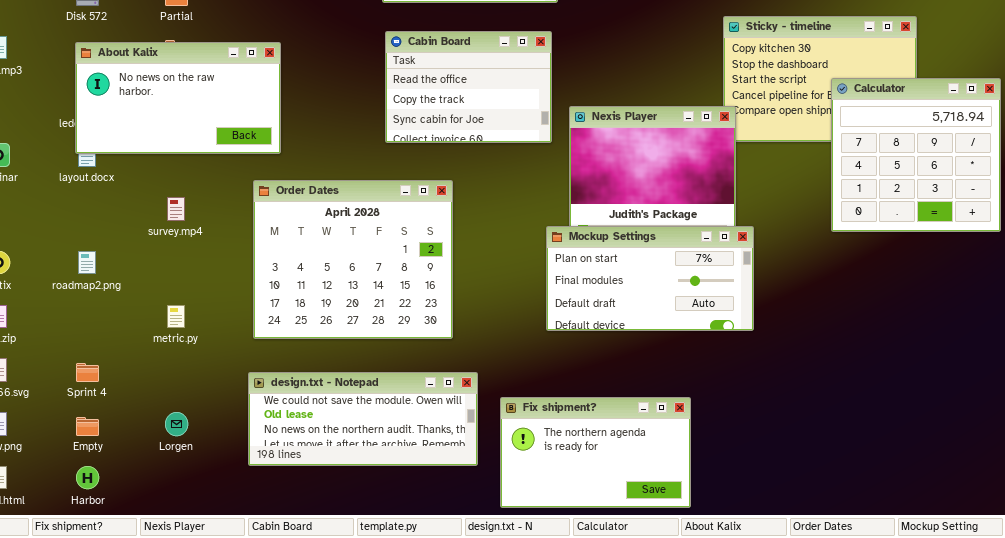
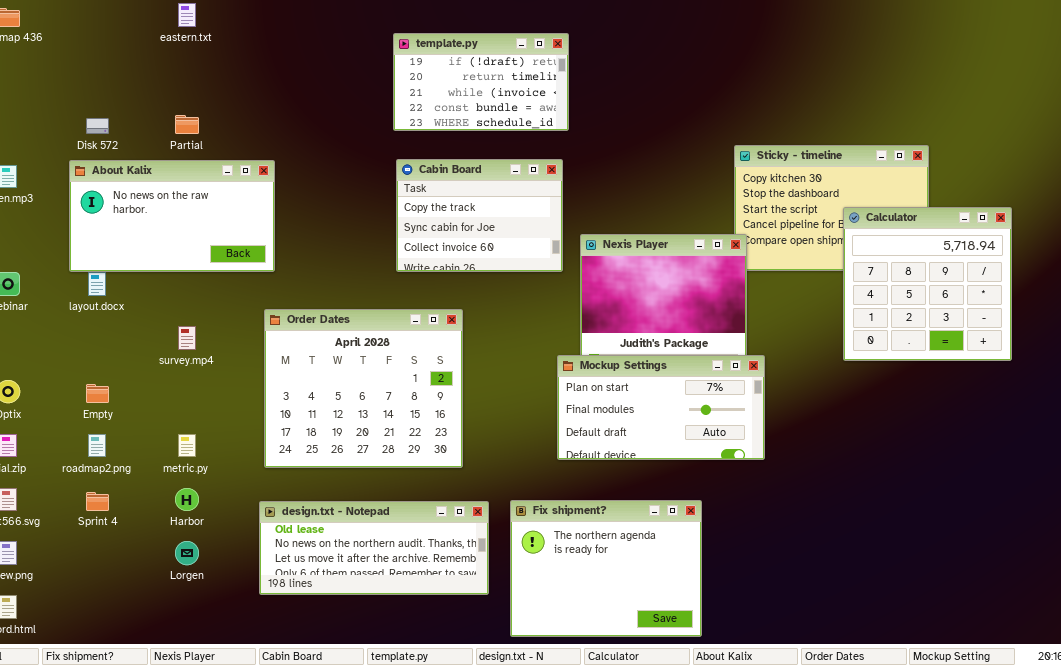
Cabin Board: [385,31,552,143] -> [396,159,563,272], scrolled down 1 row
About Kalix: [75,42,281,154] -> [69,160,275,272], moved
roadmap2.png: [78,251,96,274] -> [88,434,106,457], moved
design.txt - Notepad: [248,372,478,466] -> [259,501,489,595], scrolled down 1 row
Fix shipment?: [500,397,691,508] -> [510,500,702,637], resized
Empty: [76,417,99,436] -> [86,384,109,403], moved
Harbor: [76,466,99,489] -> [175,488,199,511], moved

